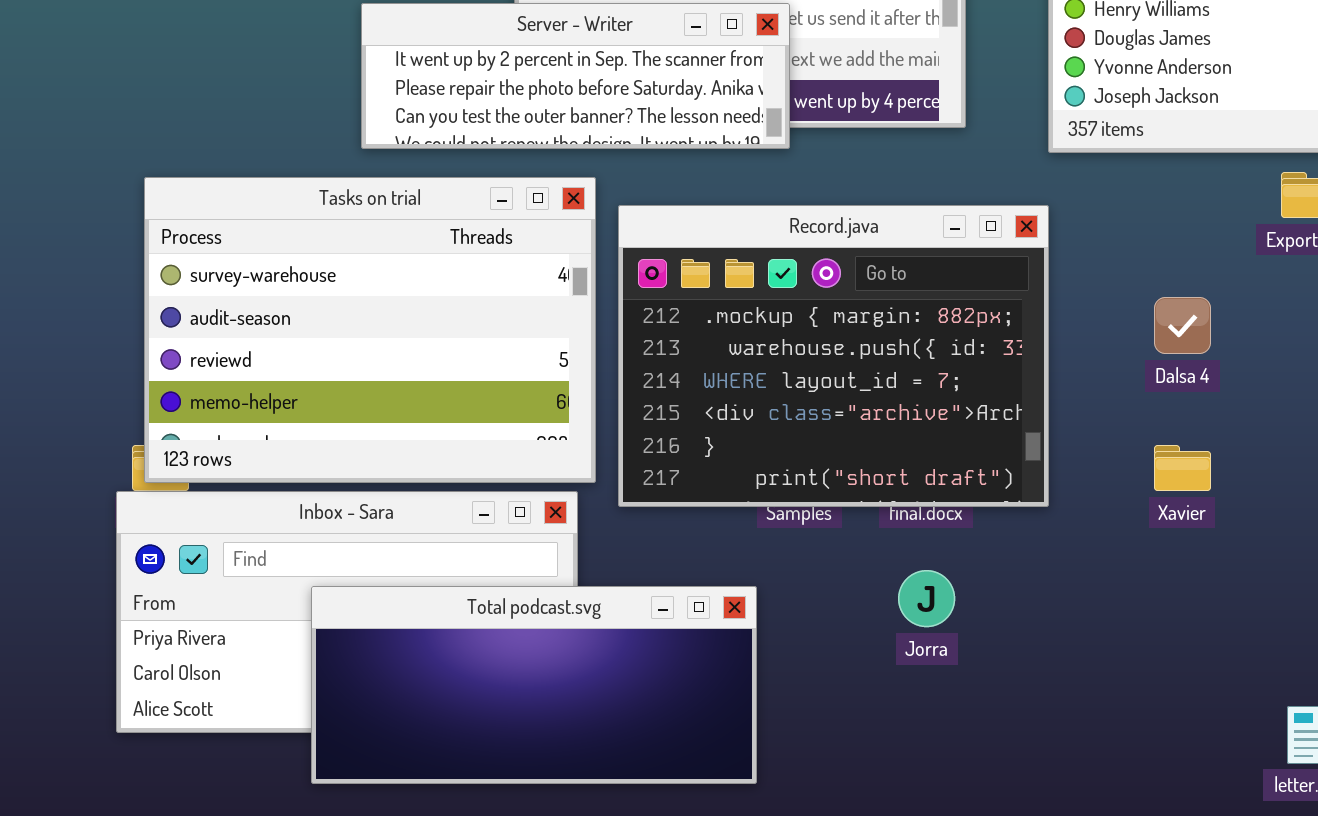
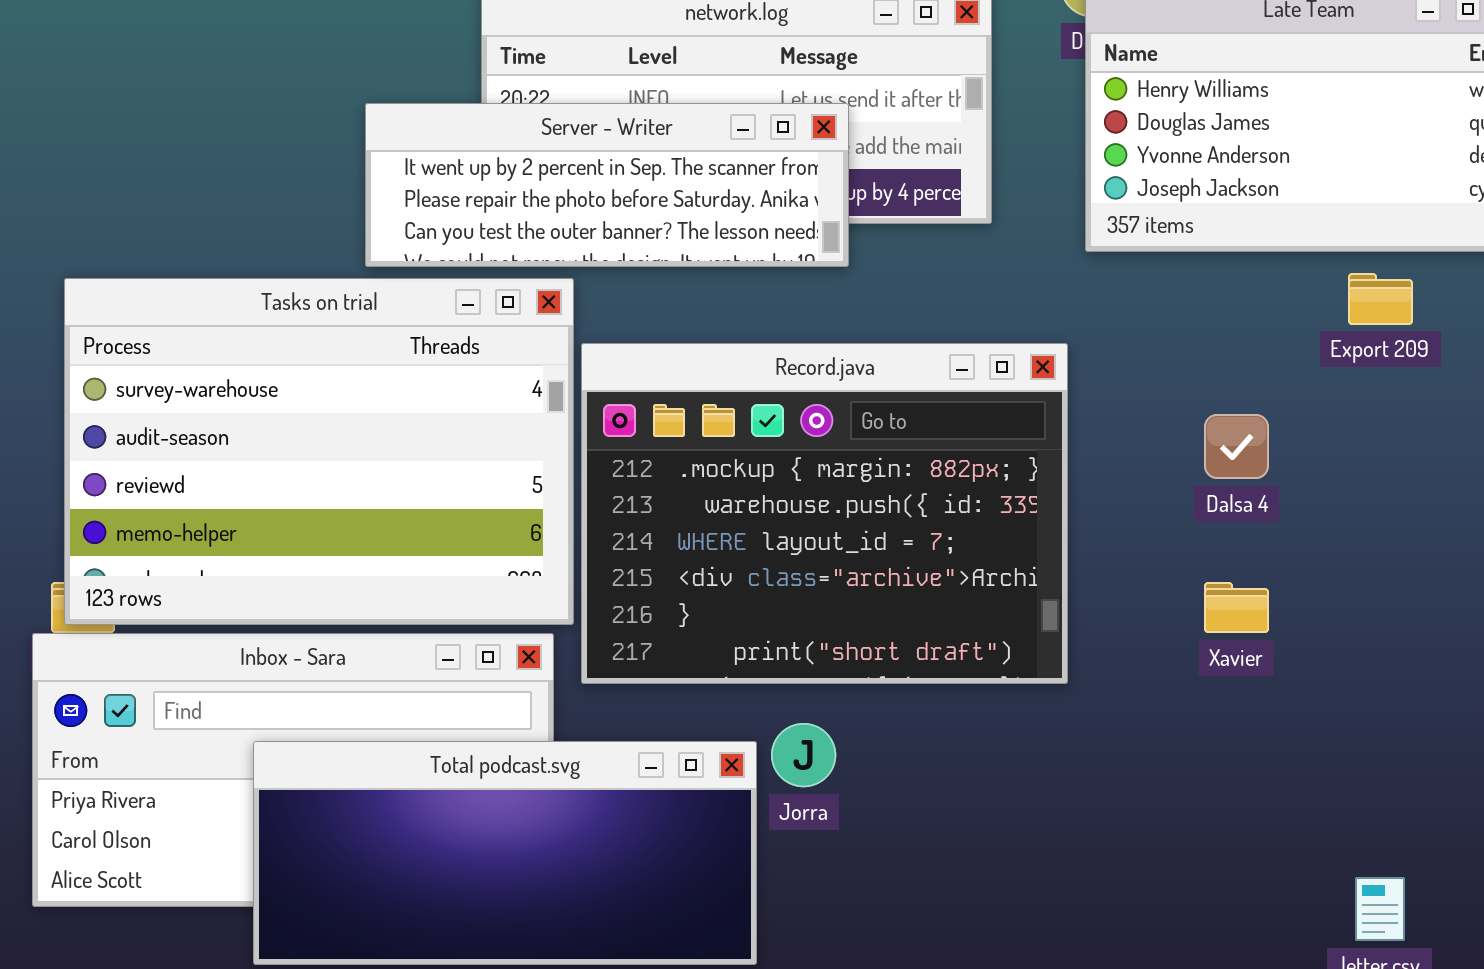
Server - Writer: [361,3,790,149] -> [365,103,849,267], moved
Record.java: [618,205,1049,507] -> [581,343,1068,684], moved
Jorra: [898,570,955,627] -> [771,723,836,787], moved

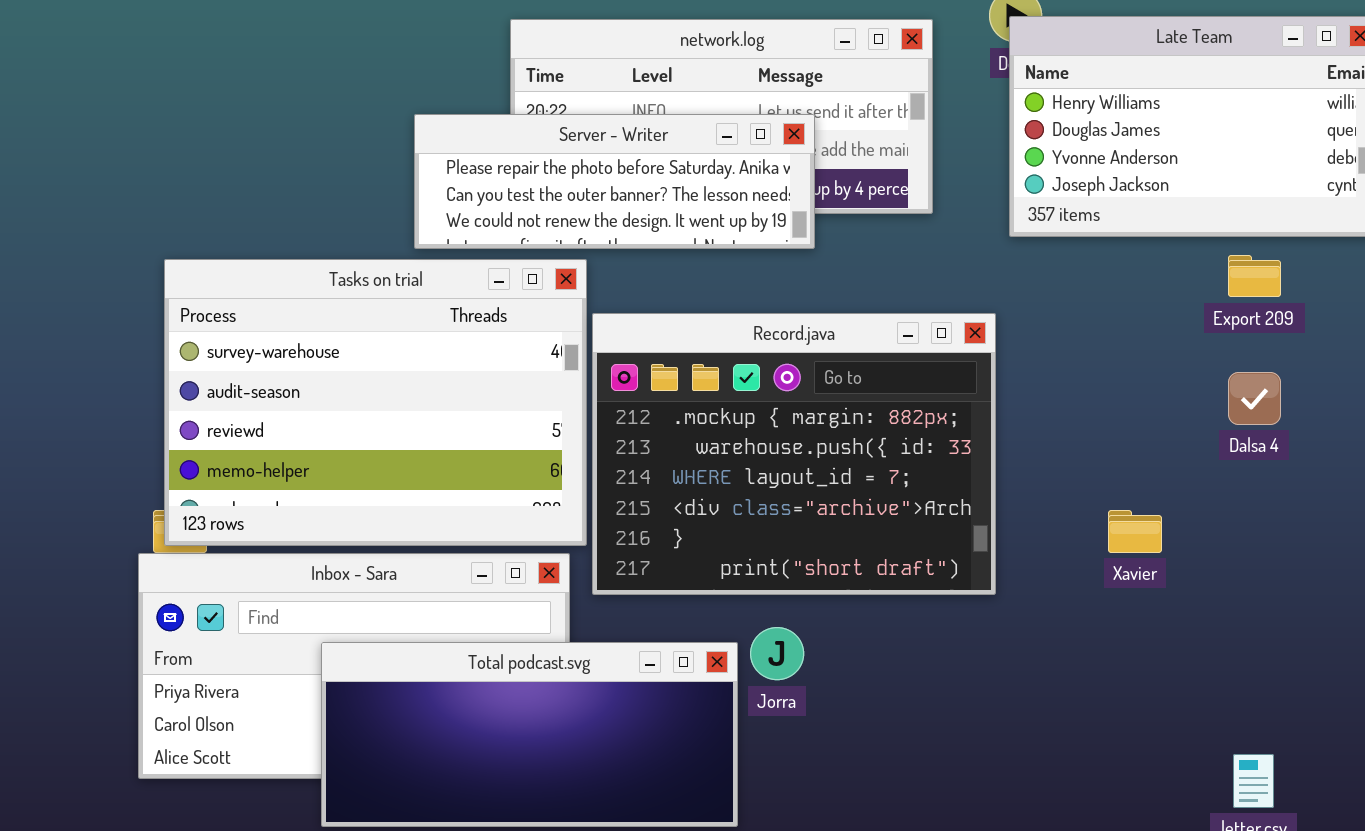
Server - Writer: [365,103,849,267] -> [414,114,815,249], scrolled down 1 row
Dalsa 4: [1204,414,1269,479] -> [1228,372,1281,425], moved

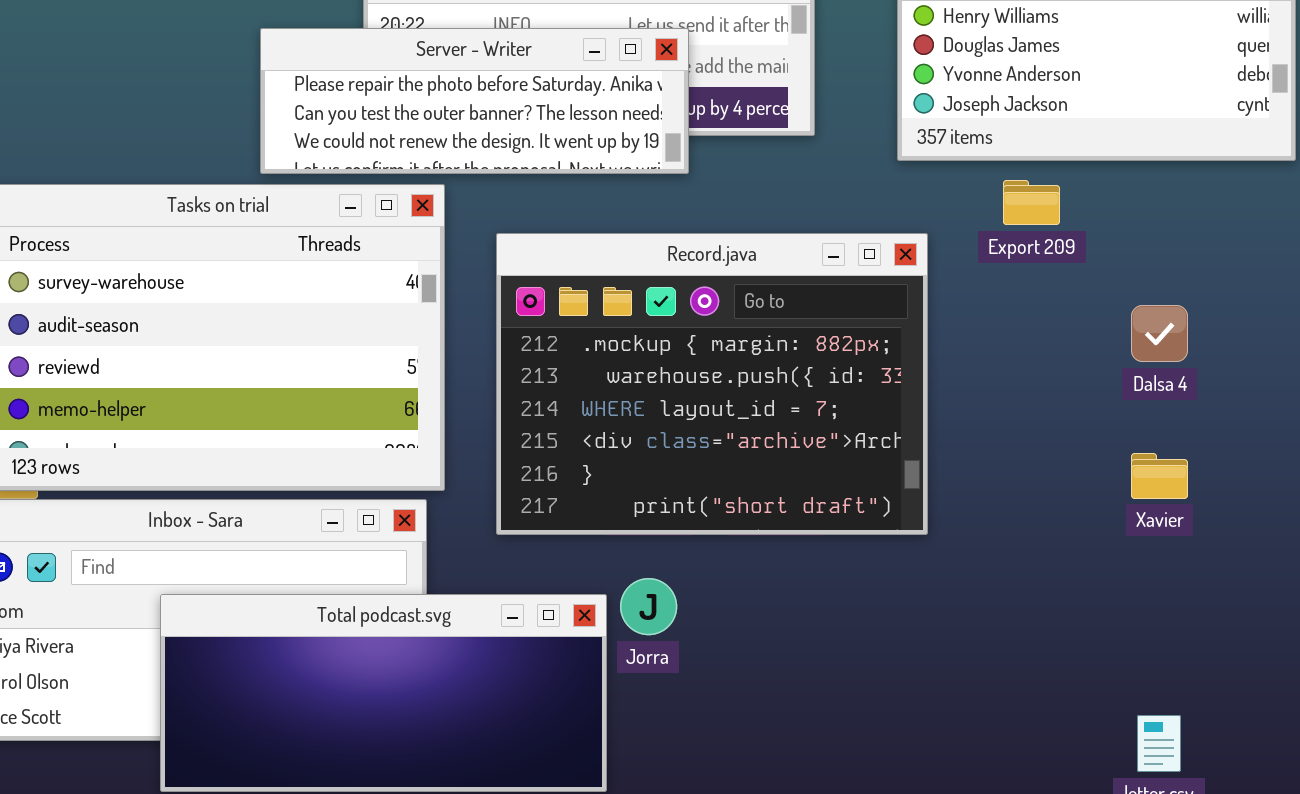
Export 209: [1228,255,1281,297] -> [1003,180,1060,225], moved
Record.java: [592,313,996,595] -> [496,233,928,535], moved
Xavier: [1108,510,1162,553] -> [1131,453,1188,499], moved

